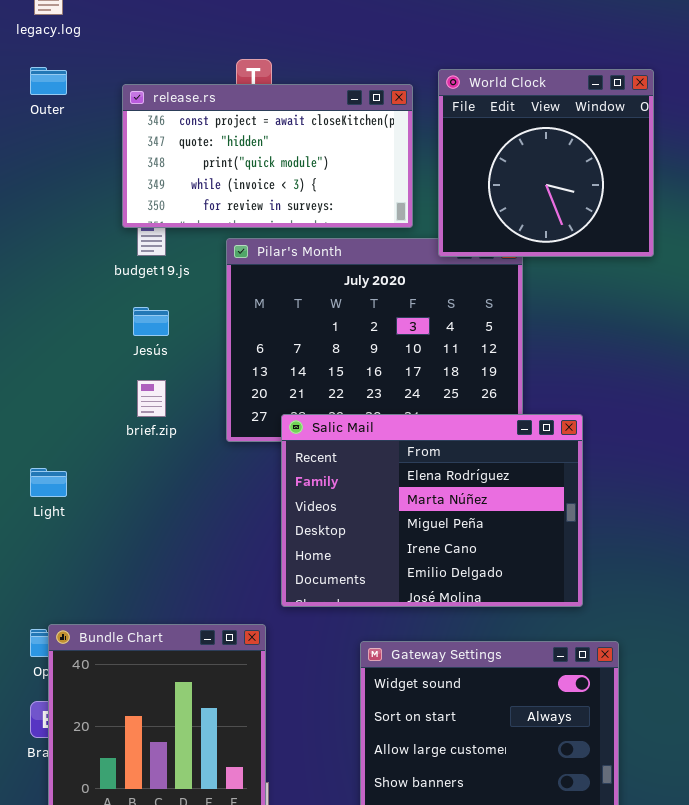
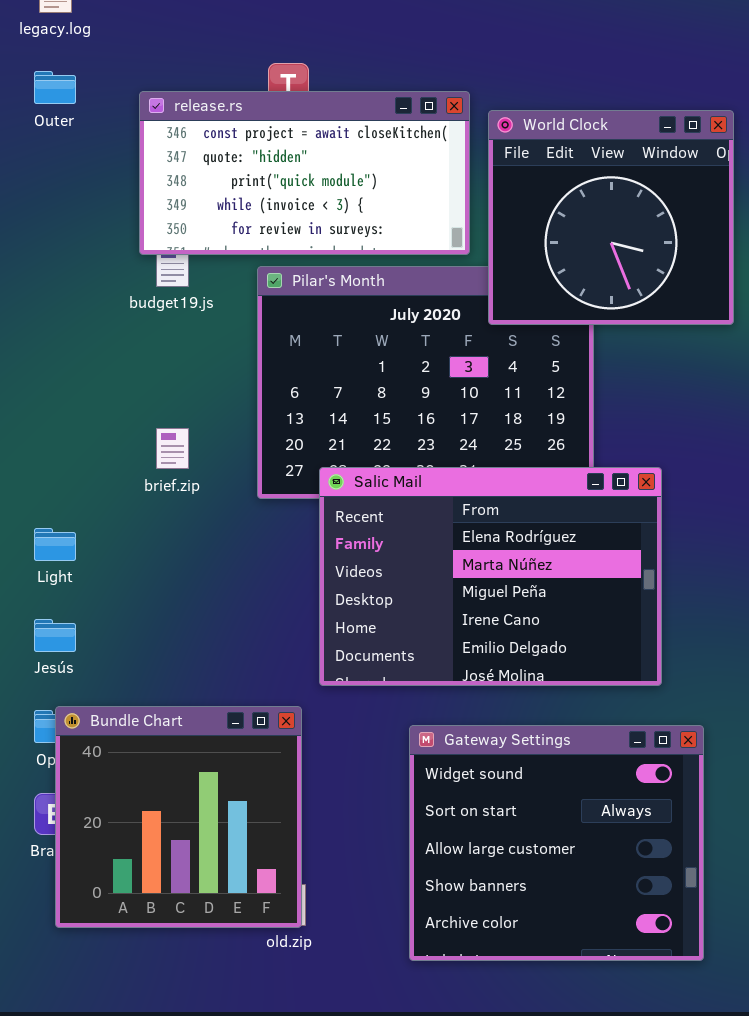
World Clock: [438,69,654,257] -> [488,110,734,325], moved
Jesús: [133,307,169,336] -> [34,619,76,652], moved

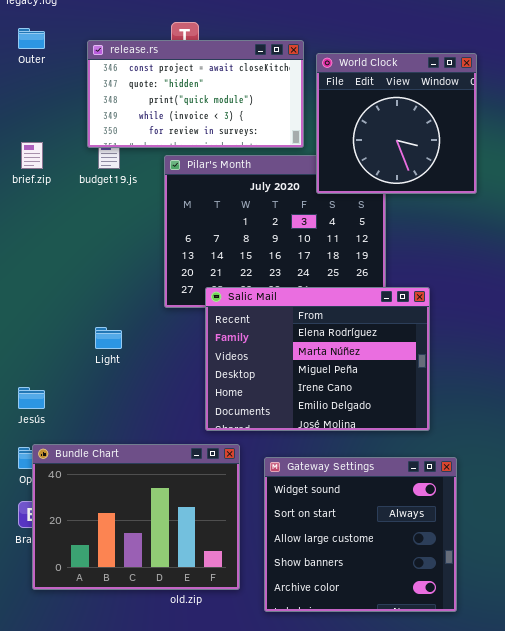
brief.zip: [156,428,189,469] -> [21,142,43,169], moved
Light: [34,528,76,561] -> [95,327,122,349], moved
Bundle Chart: [55,706,302,928] -> [32,444,240,590], resized

